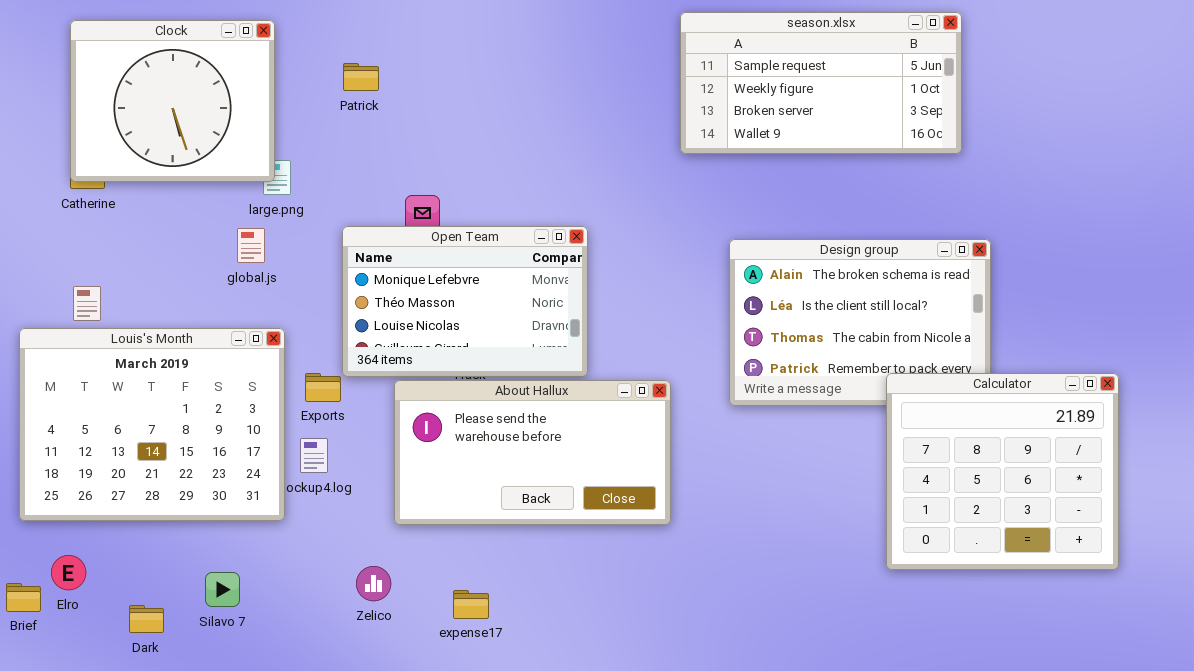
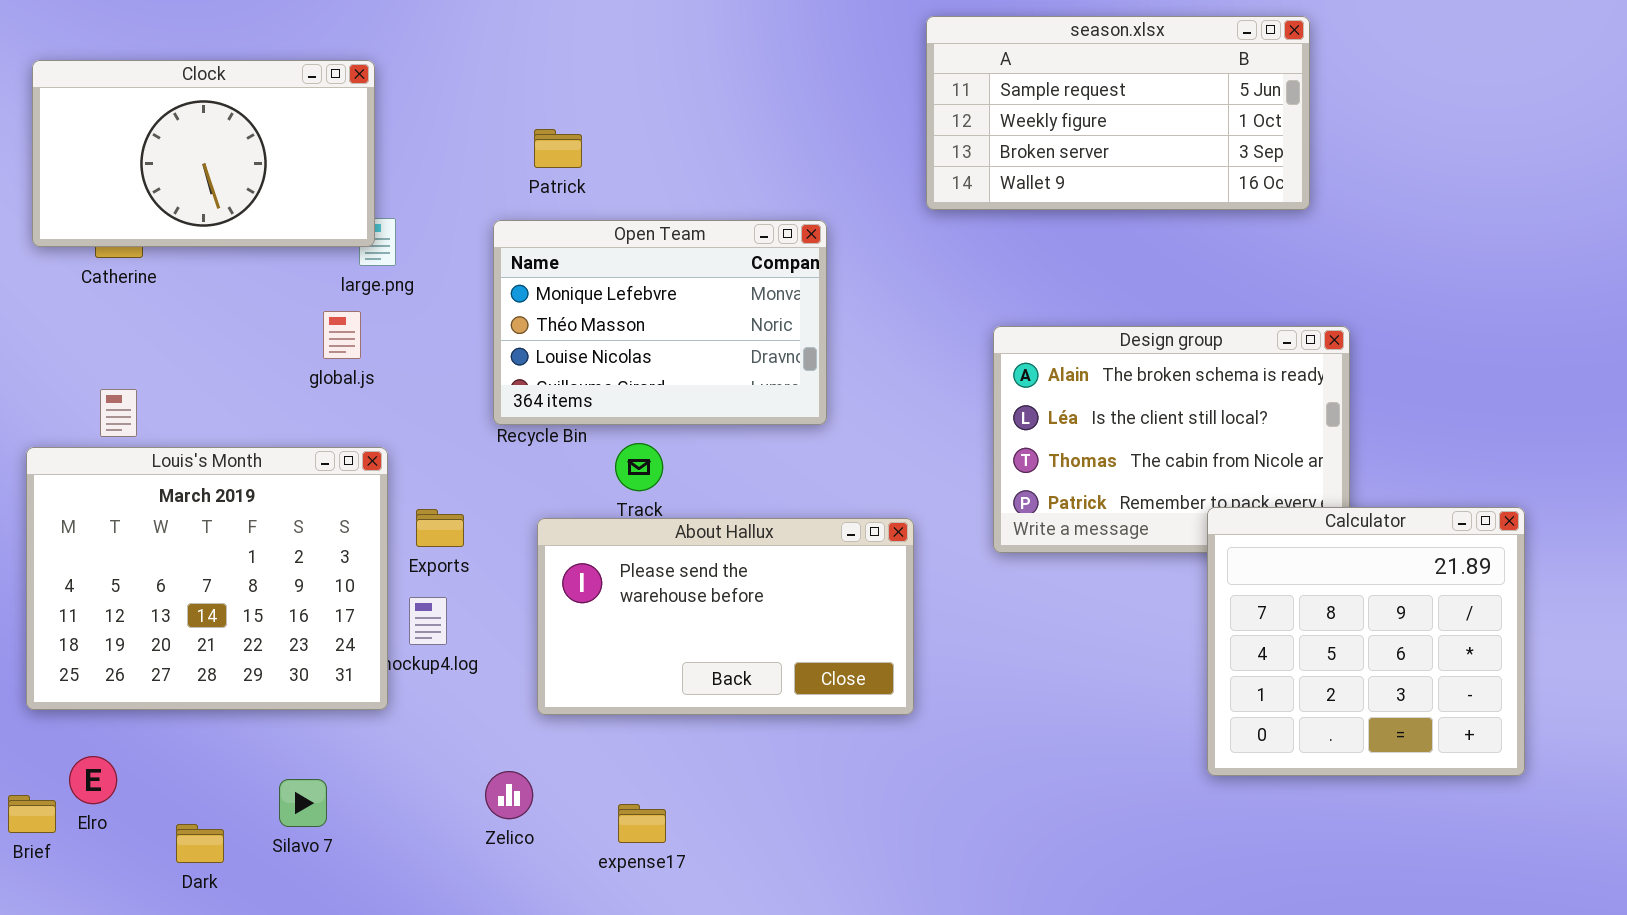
Clock: [70,20,275,182] -> [32,60,375,247], resized
Patrick: [343,63,379,91] -> [534,129,582,168], moved
Open Team: [342,226,588,377] -> [493,220,827,425], moved

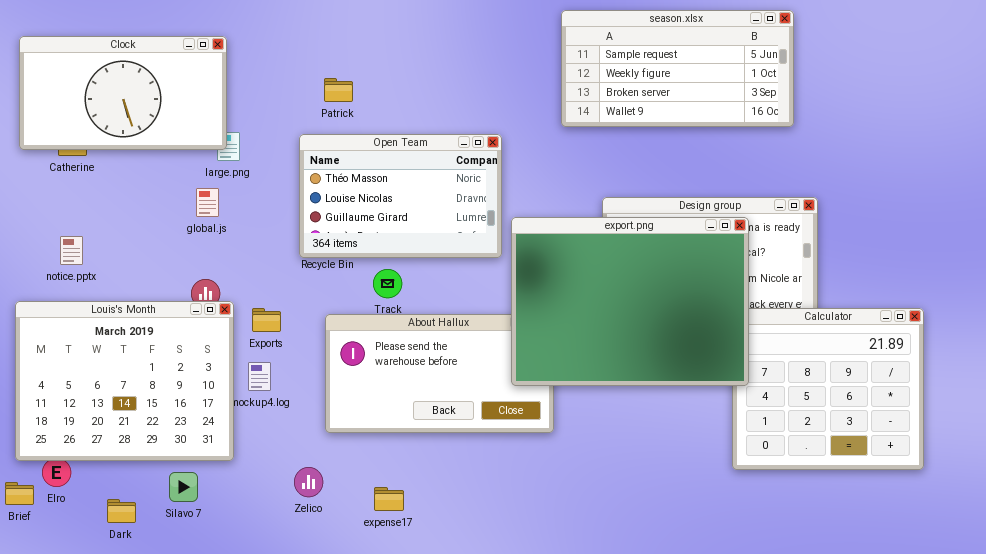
Open Team: [493,220,827,425] -> [299,134,502,258], scrolled down 1 row
export.png: none -> [511,217,749,386], opened
Louis's Month: [26,447,388,710] -> [15,301,234,461], moved

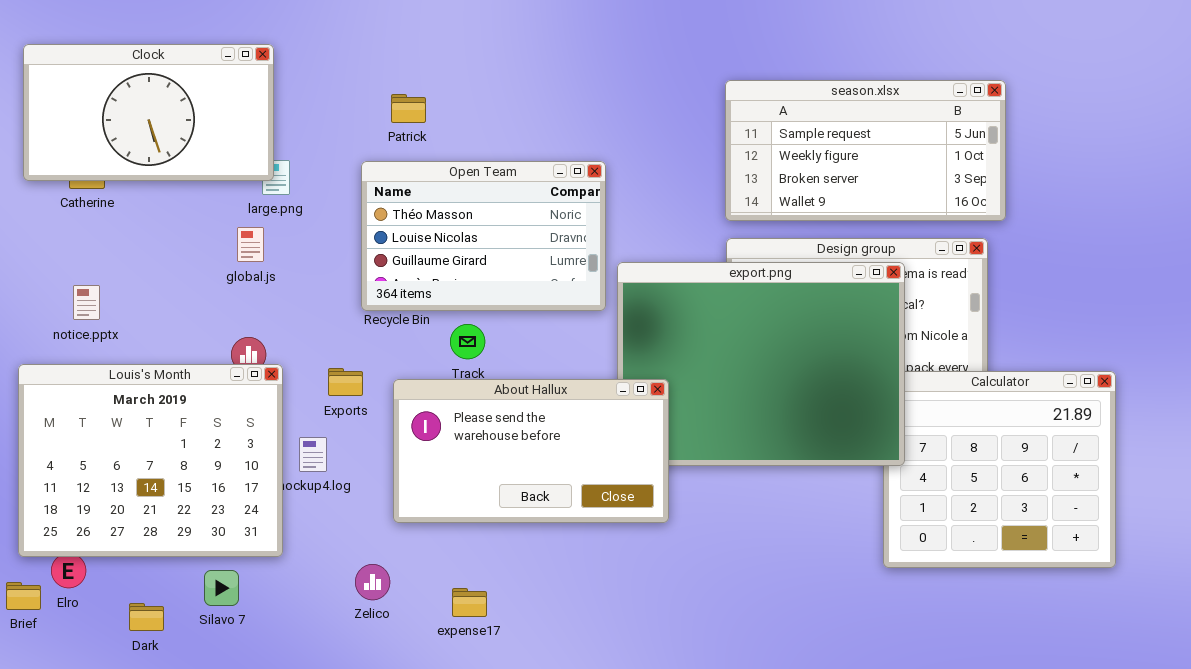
season.xlsx: [561,10,794,127] -> [725,80,1006,221], moved
Exports: [252,308,281,332] -> [328,368,363,396], moved
About Hallux: [325,314,554,433] -> [393,379,669,523], raised

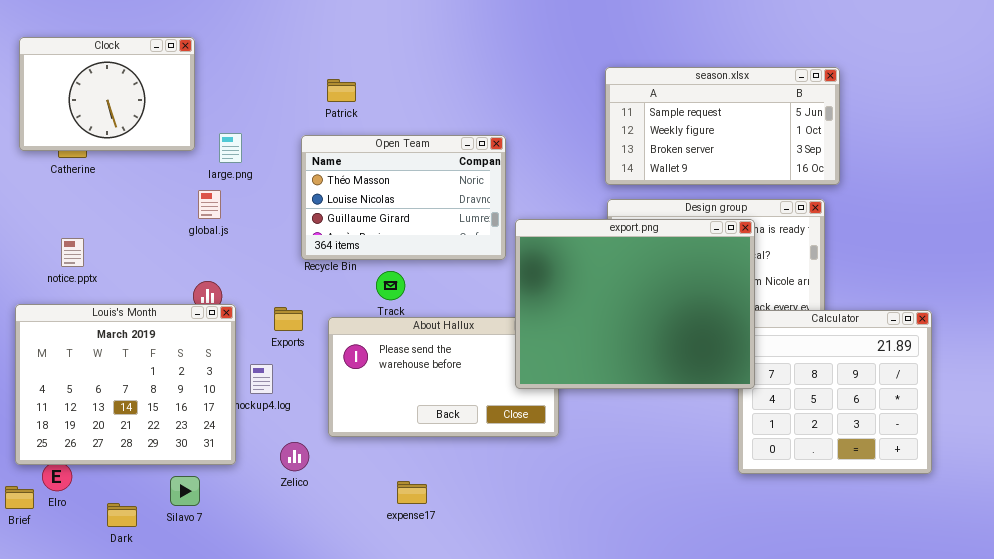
Clock: [23,44,274,181] -> [19,37,195,151], resized
export.png: [617,262,905,466] -> [515,219,755,389], raised
Zelico: [355,564,390,600] -> [280,442,309,471], moved
expense17: [452,588,487,617] -> [397,481,427,504], moved

